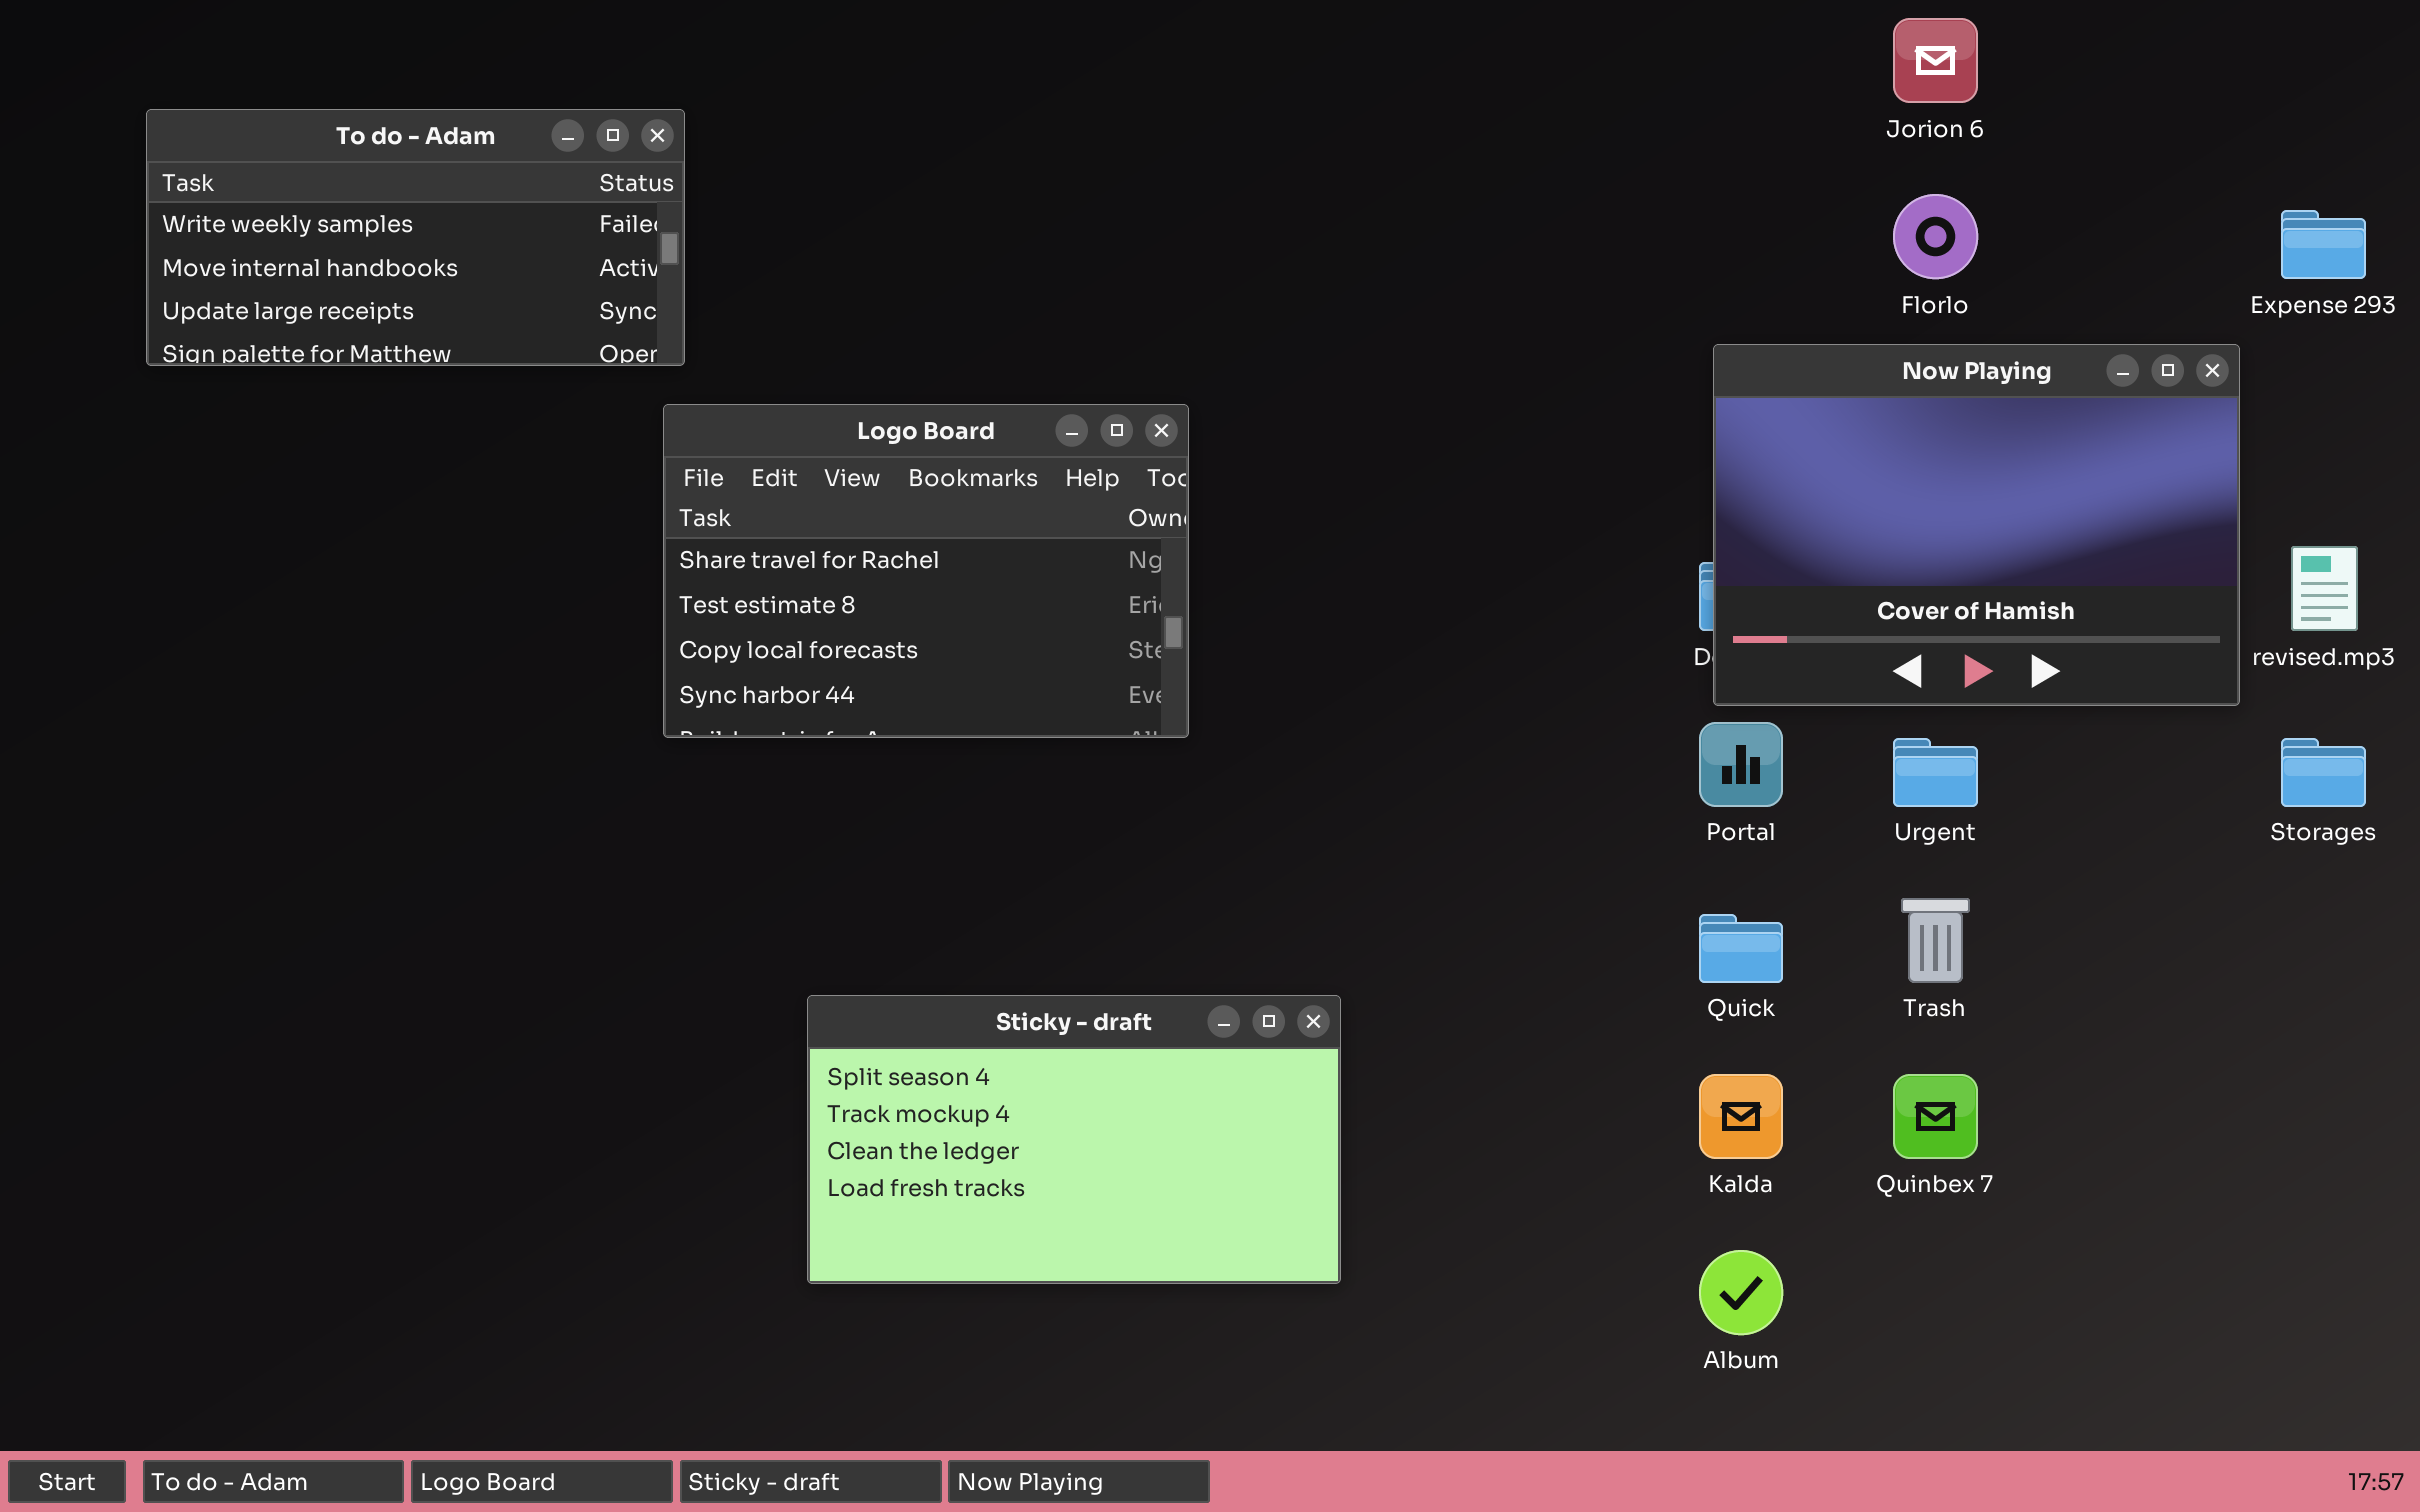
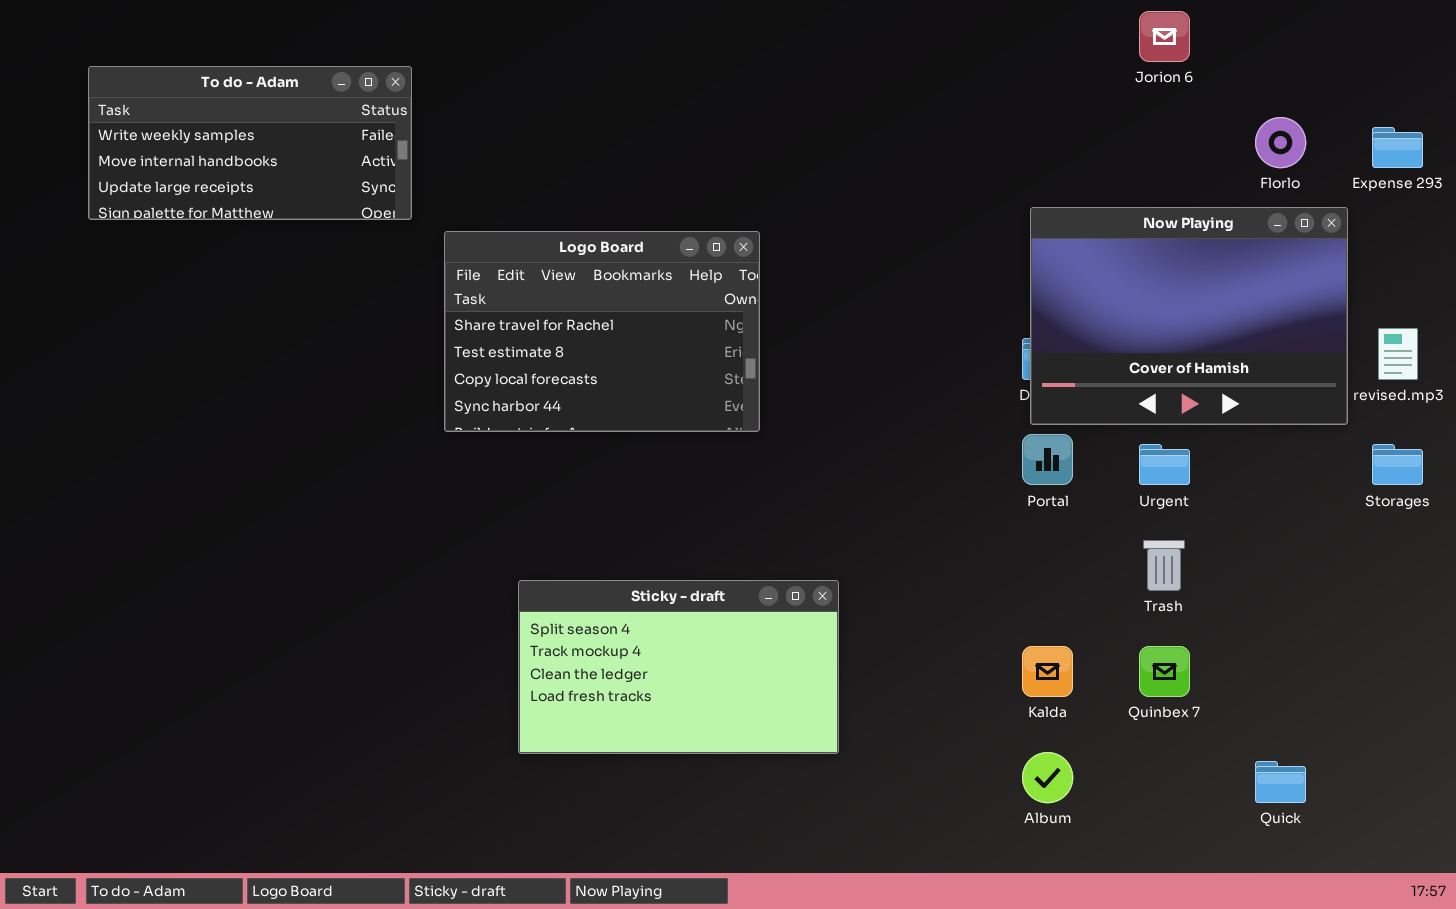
Florlo: [1893,194,1978,279] -> [1255,117,1306,168], moved
Logo Board: [663,404,1189,738] -> [444,231,760,432], moved
Quick: [1699,914,1783,983] -> [1255,761,1306,803], moved
Sticky - draft: [807,995,1341,1284] -> [518,580,839,754], moved

